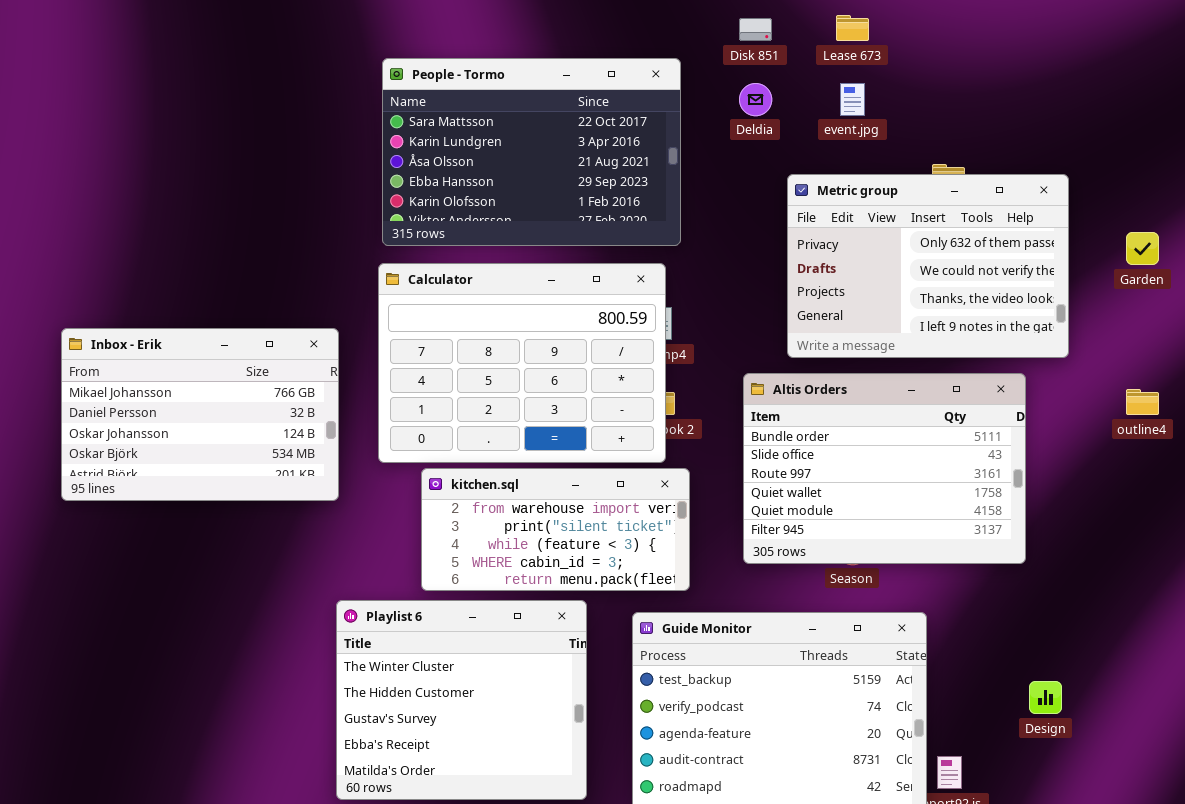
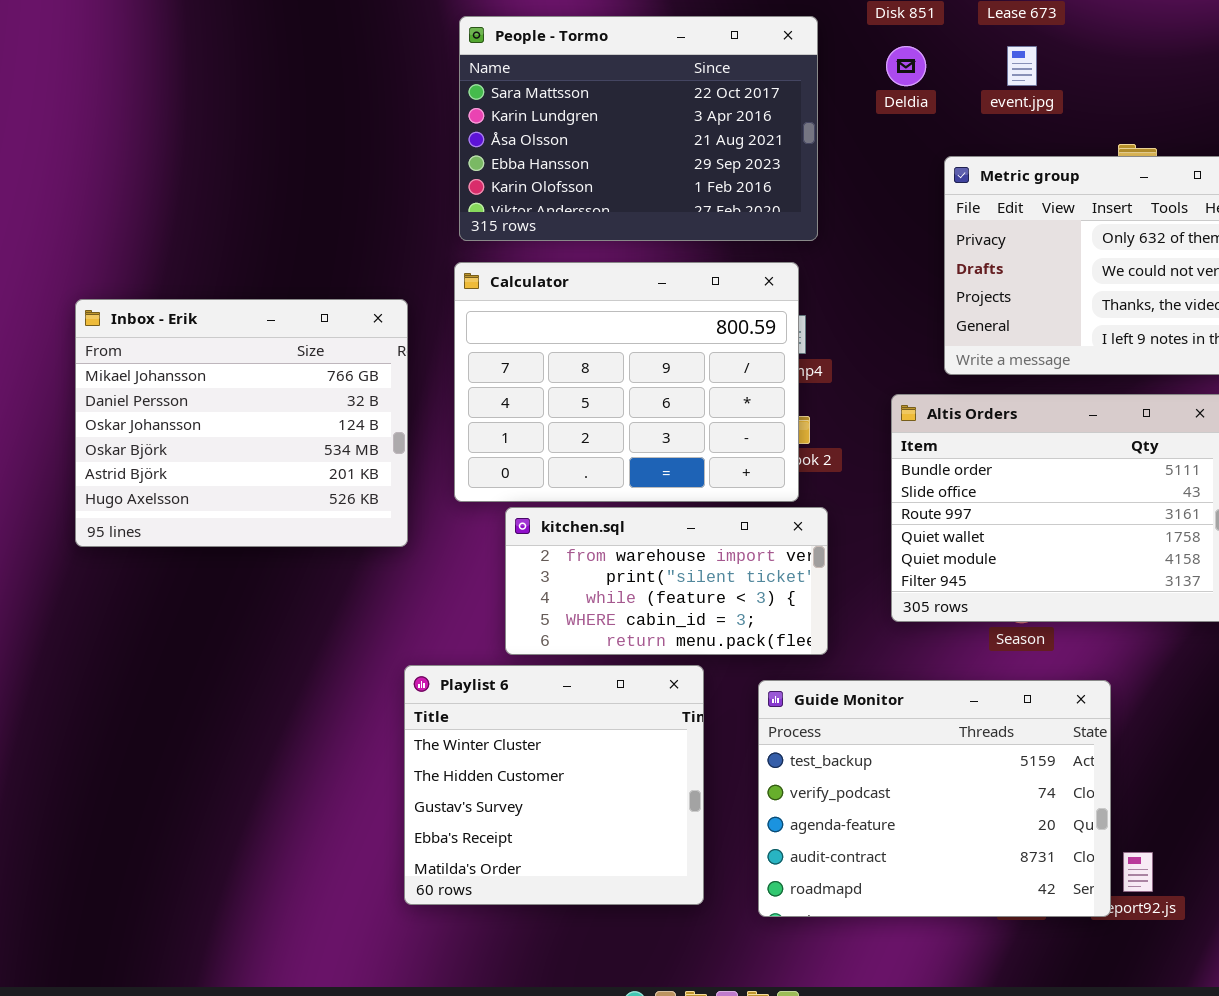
Inbox - Erik: [61,328,339,501] -> [75,299,408,547], resized

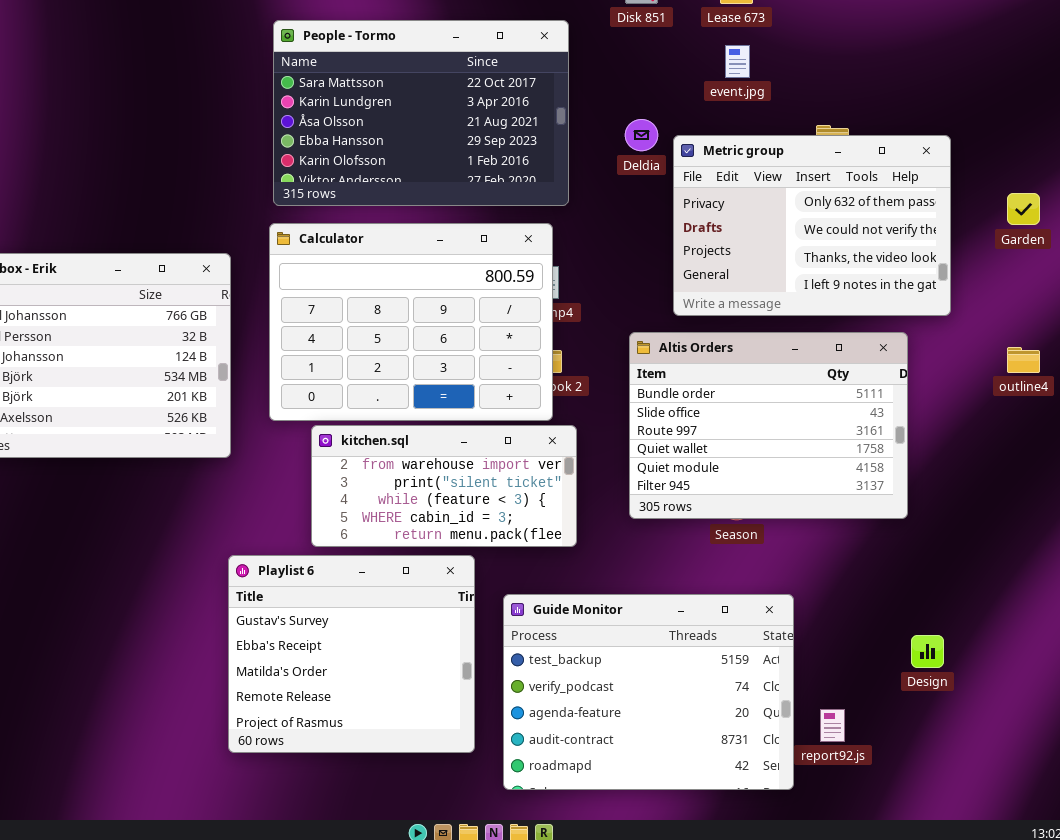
Deldia: [886,46,926,86] -> [625,119,658,151], moved
Playlist 6: [404,665,704,905] -> [228,555,475,753], scrolled down 2 rows
Guide Monitor: [758,680,1111,917] -> [503,594,794,790], moved

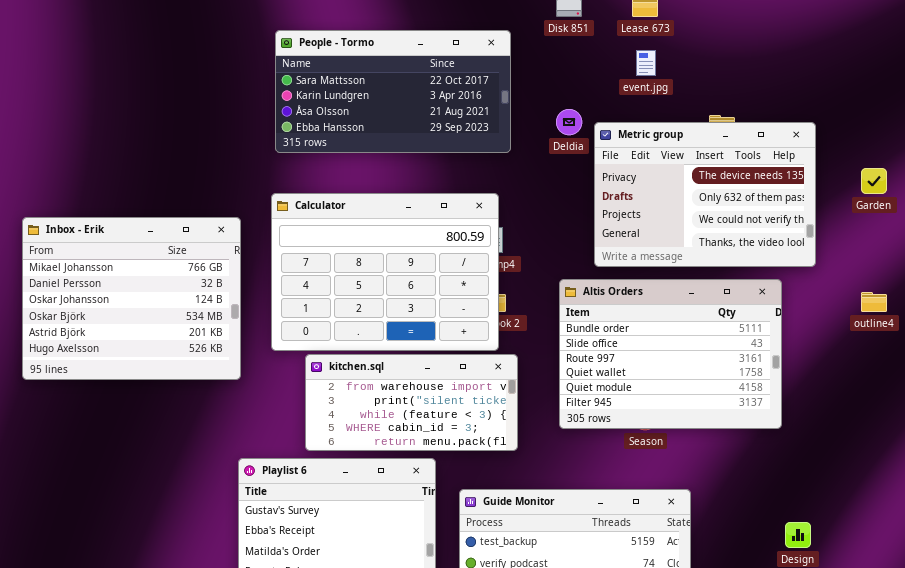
People - Tormo: [273,20,569,206] -> [275,30,511,153], resized
Metric group: [673,135,951,316] -> [594,122,816,267], scrolled up 1 row

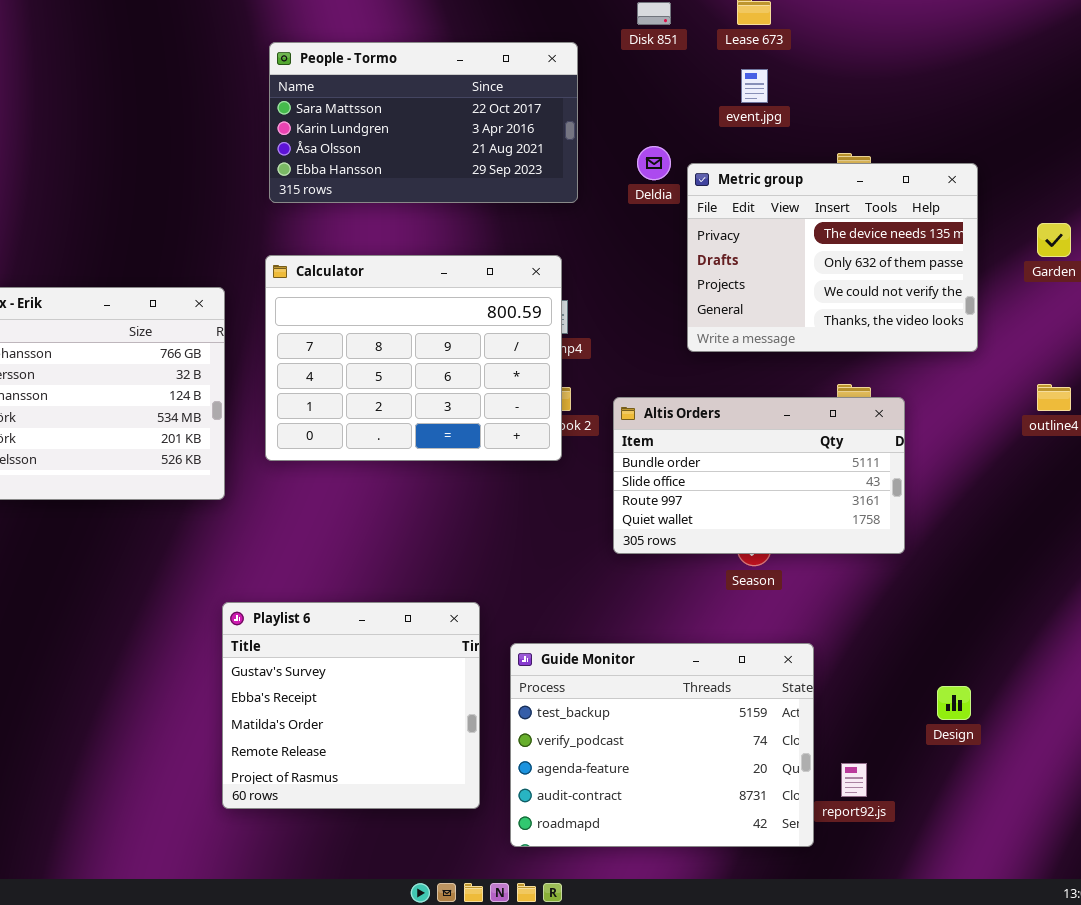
Altis Orders: [559,279,782,429] -> [613,397,905,554], moved, resized
kitchen.sql: [305,354,518,451] -> none, closed

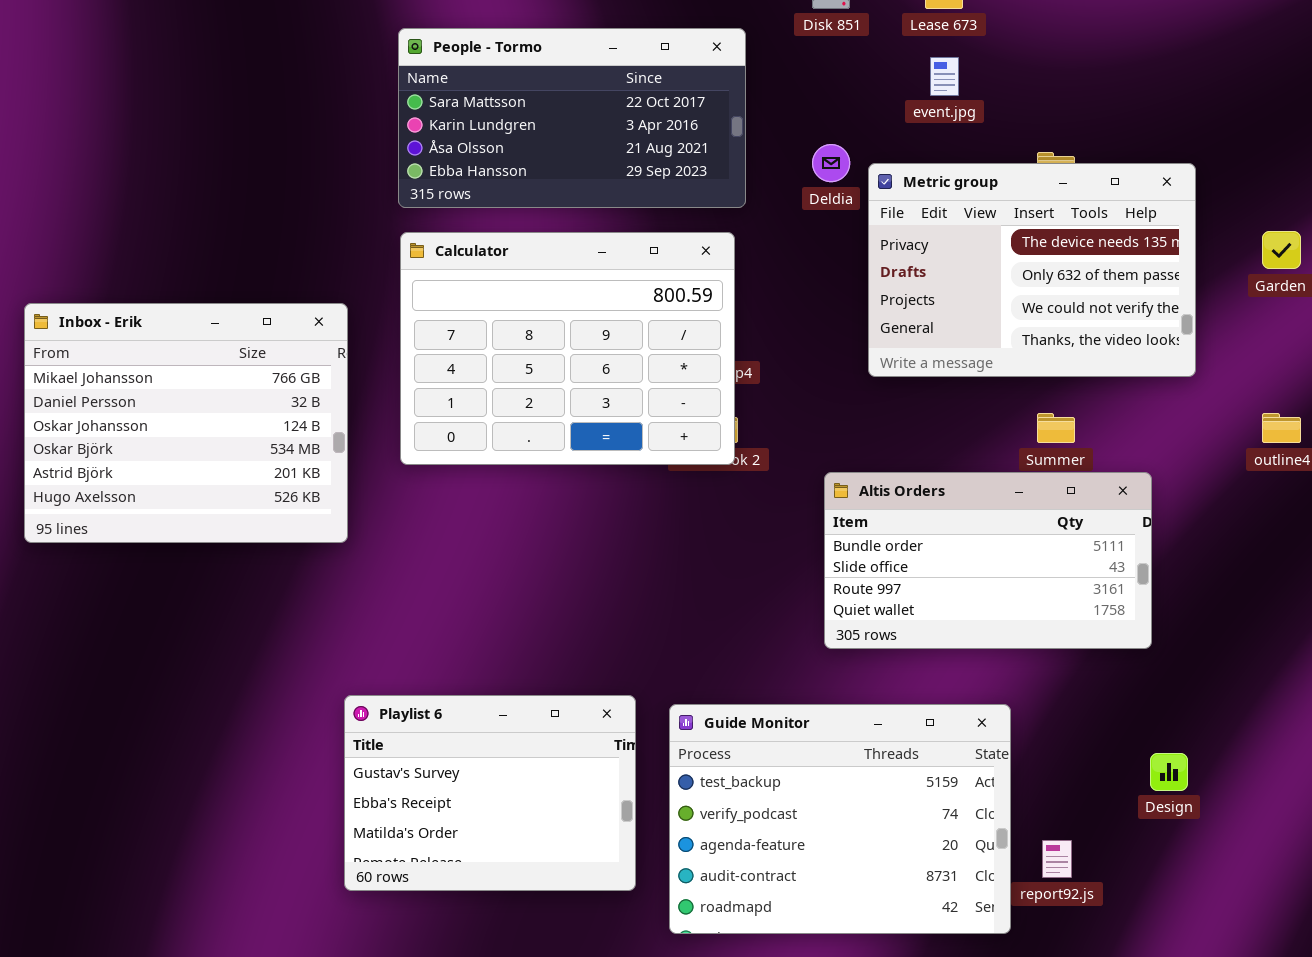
Calculator: [265,255,562,461] -> [400,232,735,465], moved
Altis Orders: [613,397,905,554] -> [824,472,1152,649], moved
Playlist 6: [222,602,480,809] -> [344,695,636,891], resized

